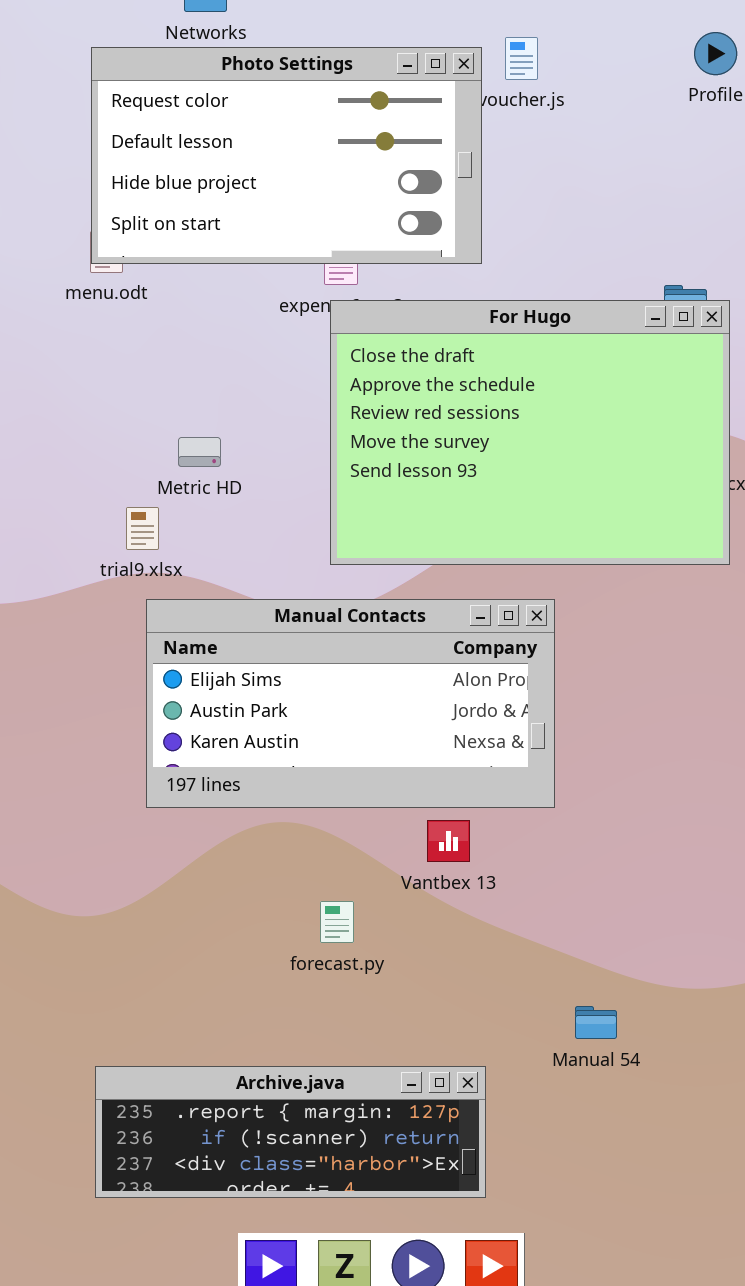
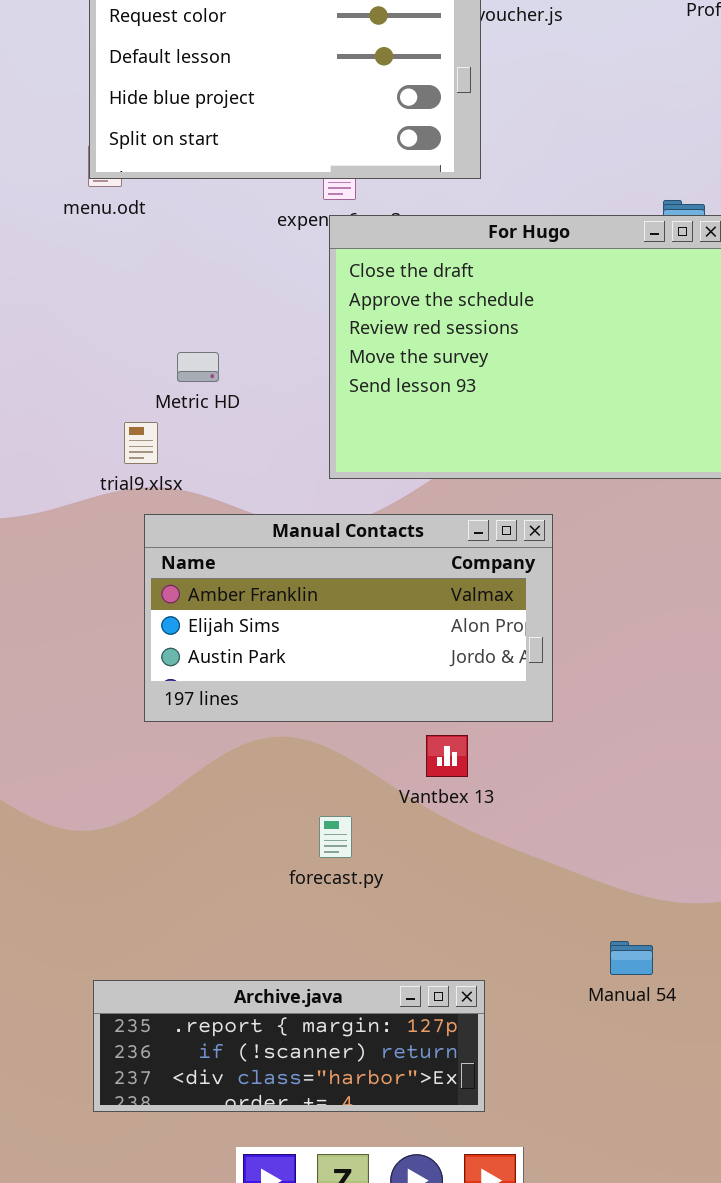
Manual Contacts: [146,599,555,808] -> [144,514,553,722], scrolled up 1 row
Manual 54: [575,1006,617,1039] -> [610,941,653,975], moved

